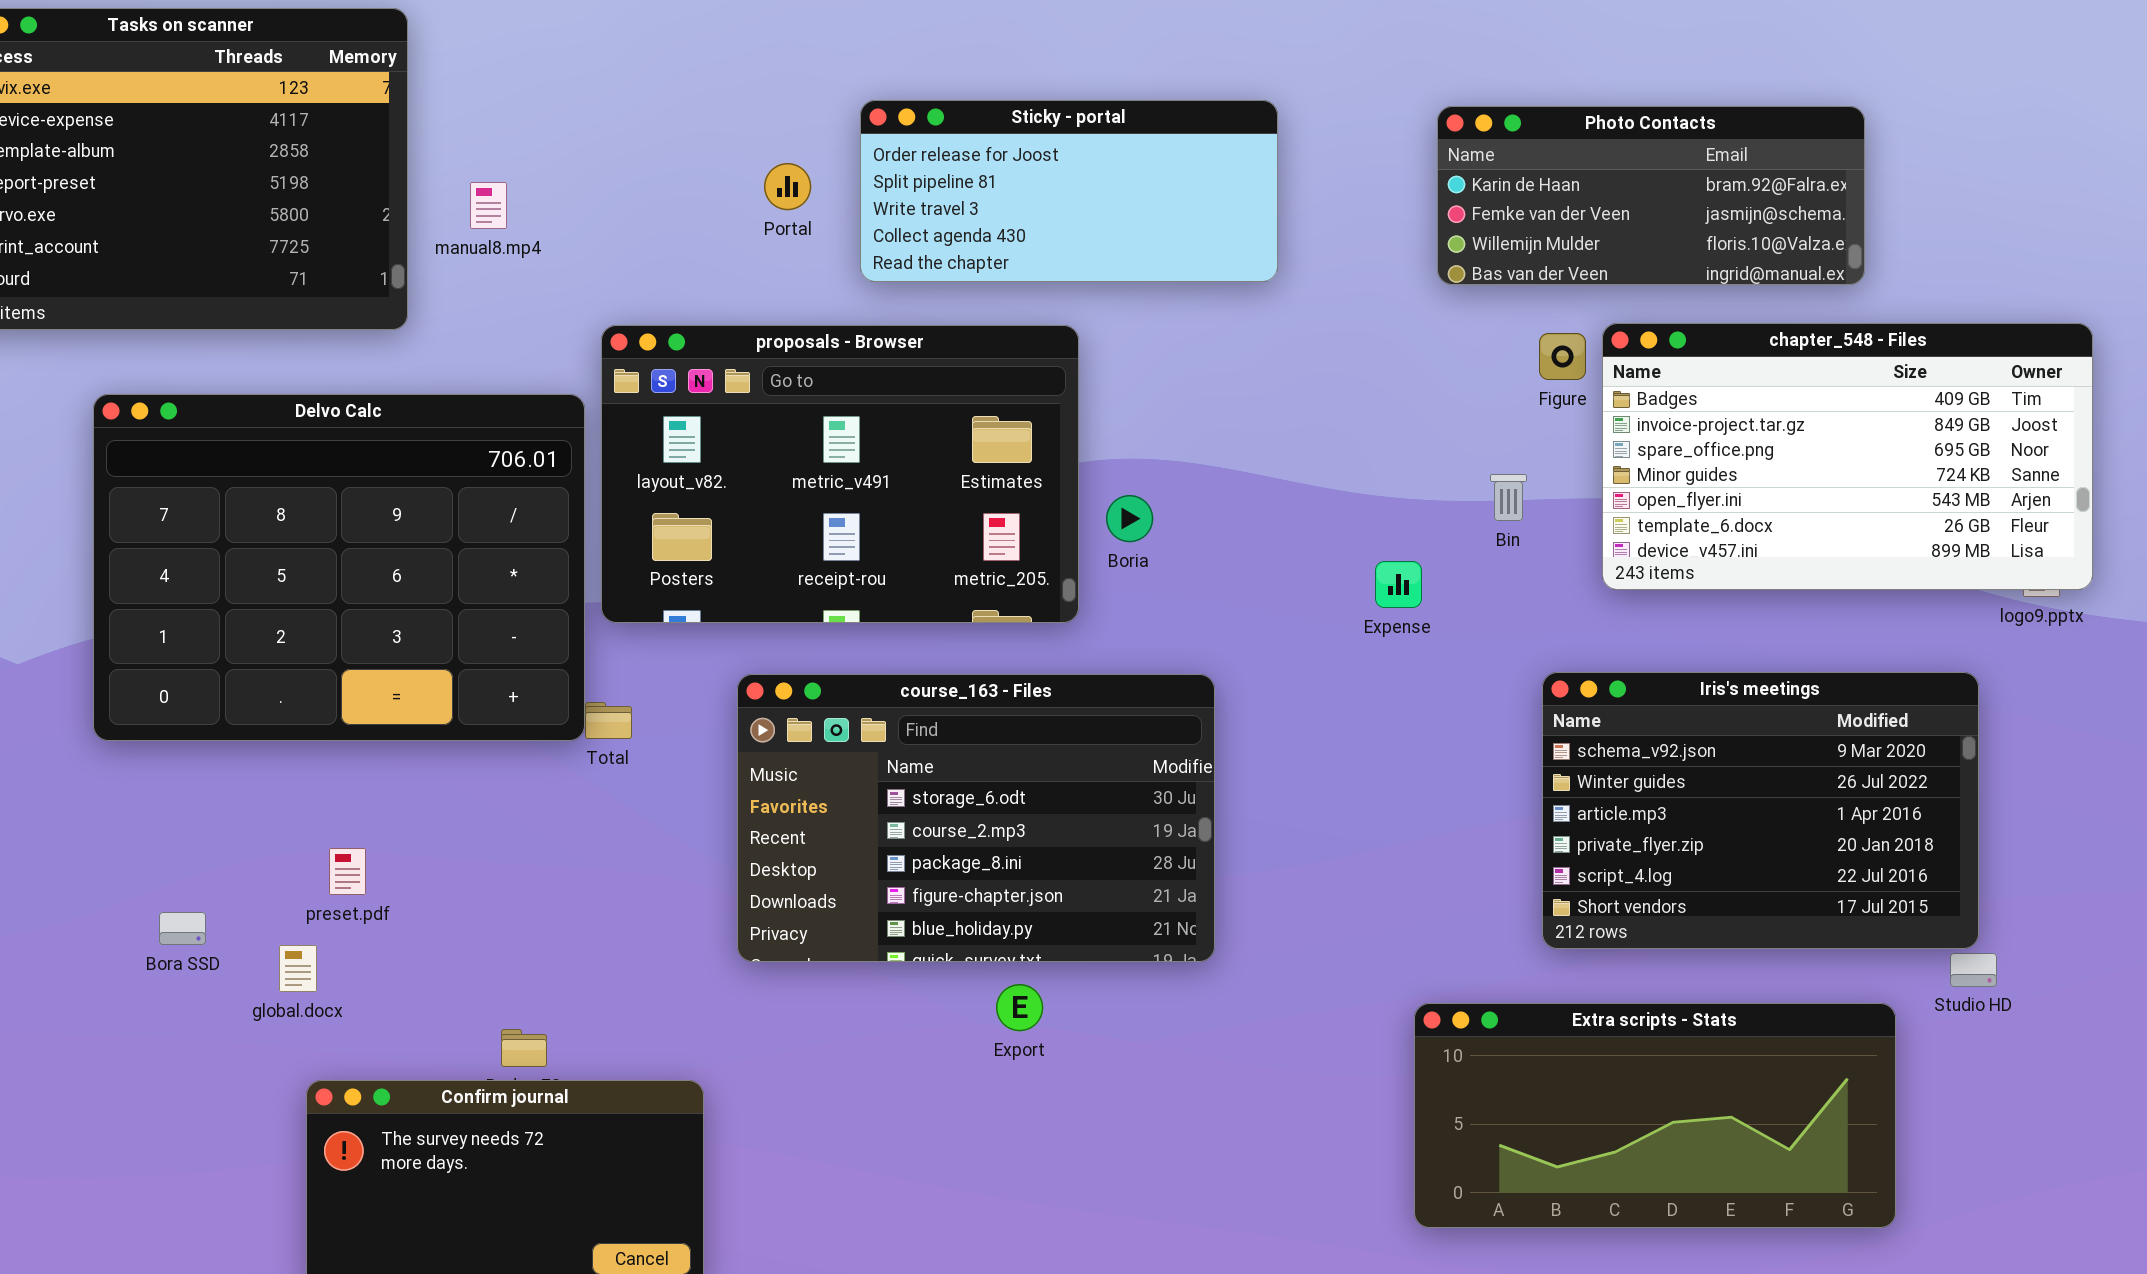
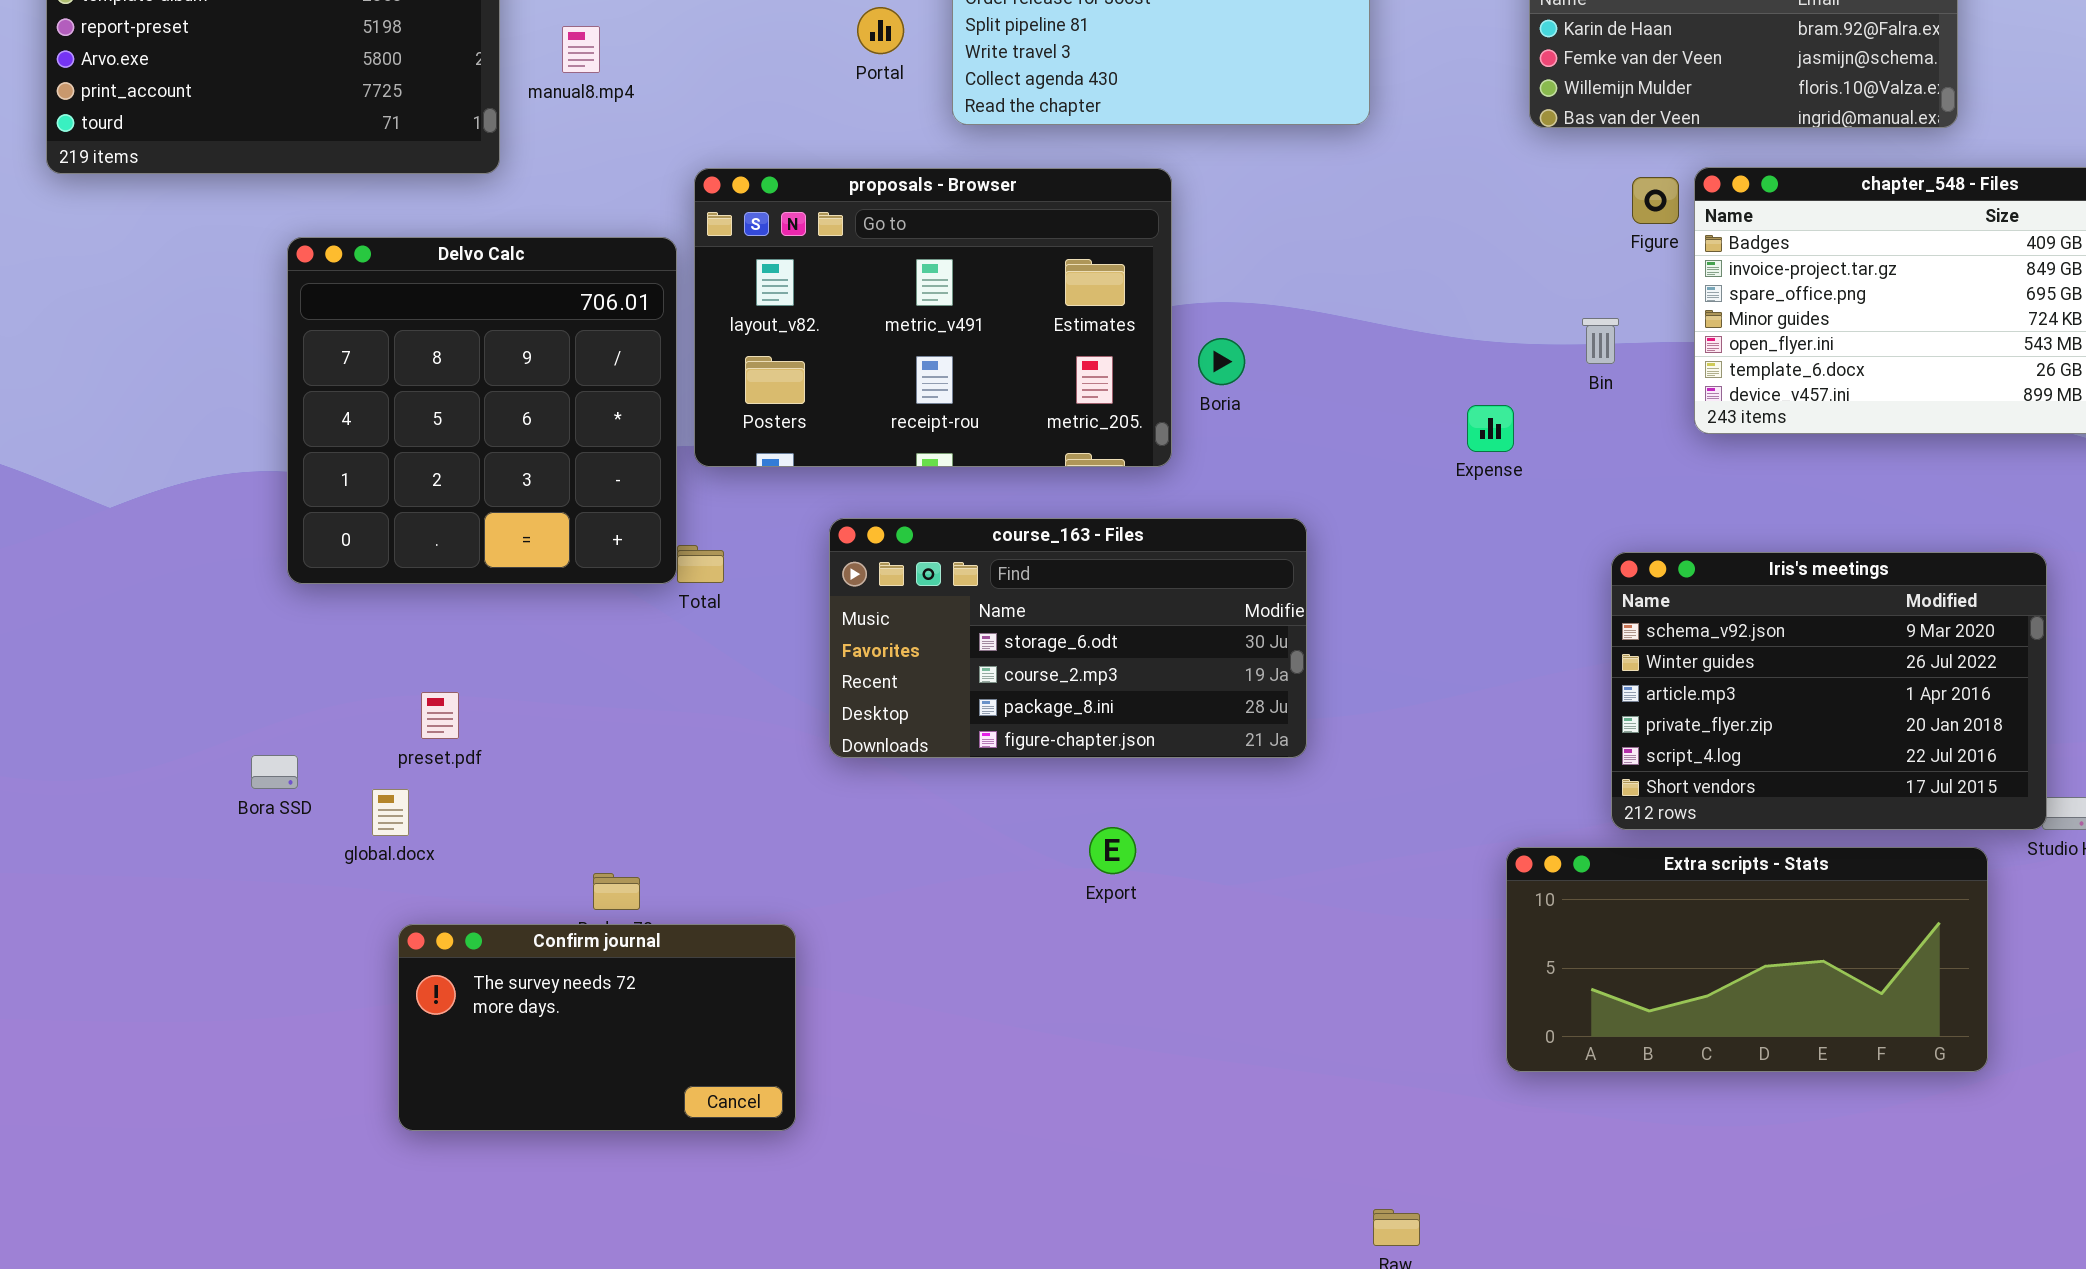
Delvo Calc: [93,394,585,741] -> [287,237,677,584], resized
Iris's meetings: [1542,672,1979,949] -> [1611,552,2047,830], moved
course_163 - Files: [737,674,1215,962] -> [829,518,1307,758], resized

